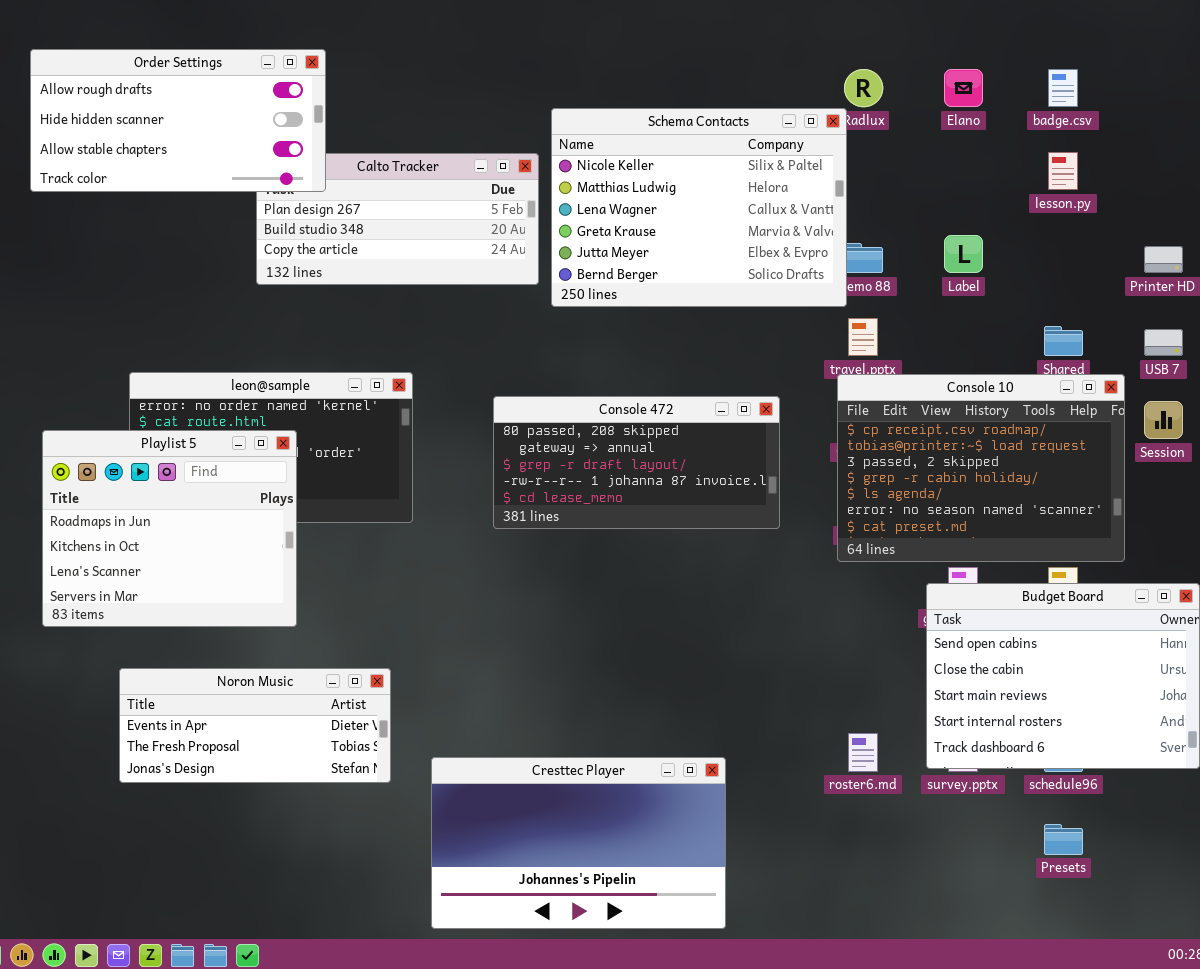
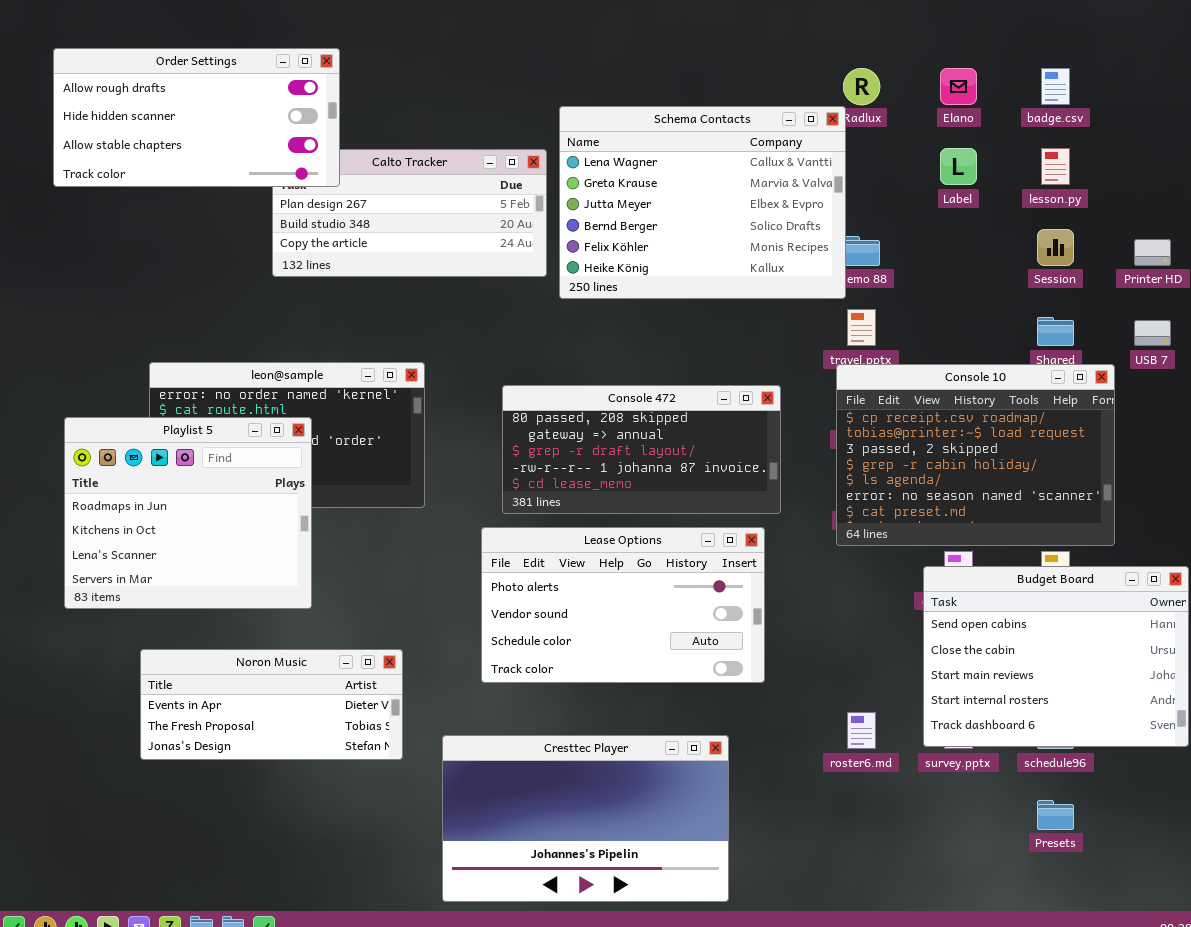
Schema Contacts: [551,108,847,307] -> [559,106,846,299], scrolled down 2 rows
Label: [944,235,983,273] -> [940,148,977,185], moved
Session: [1144,401,1183,439] -> [1037,229,1074,266], moved
Lease Options: none -> [481,527,765,683], opened

